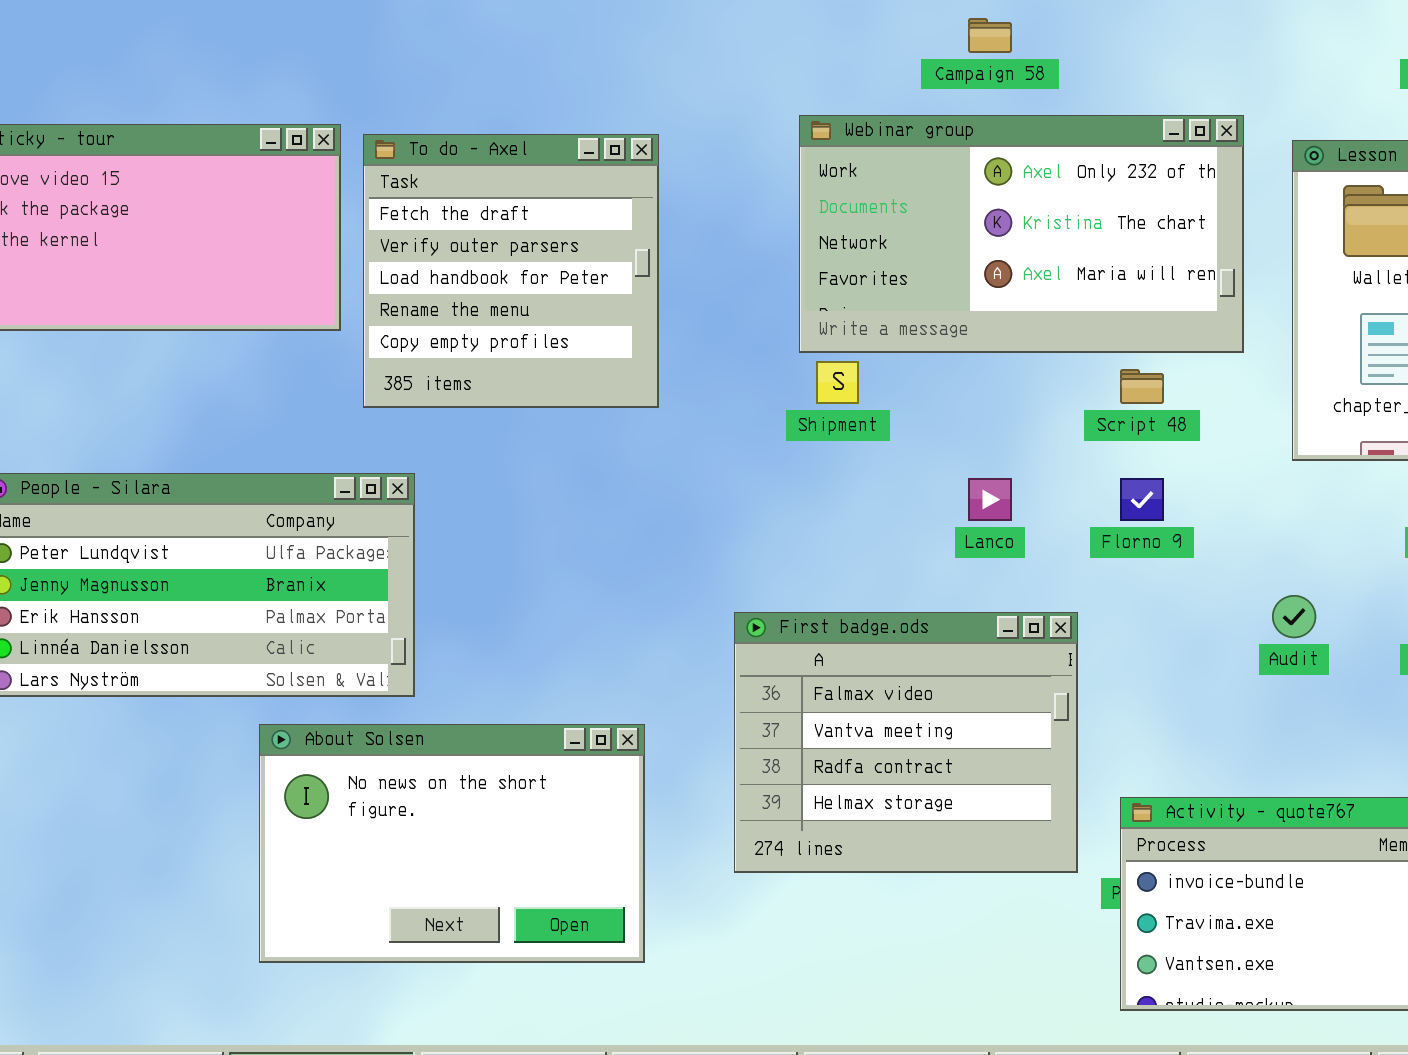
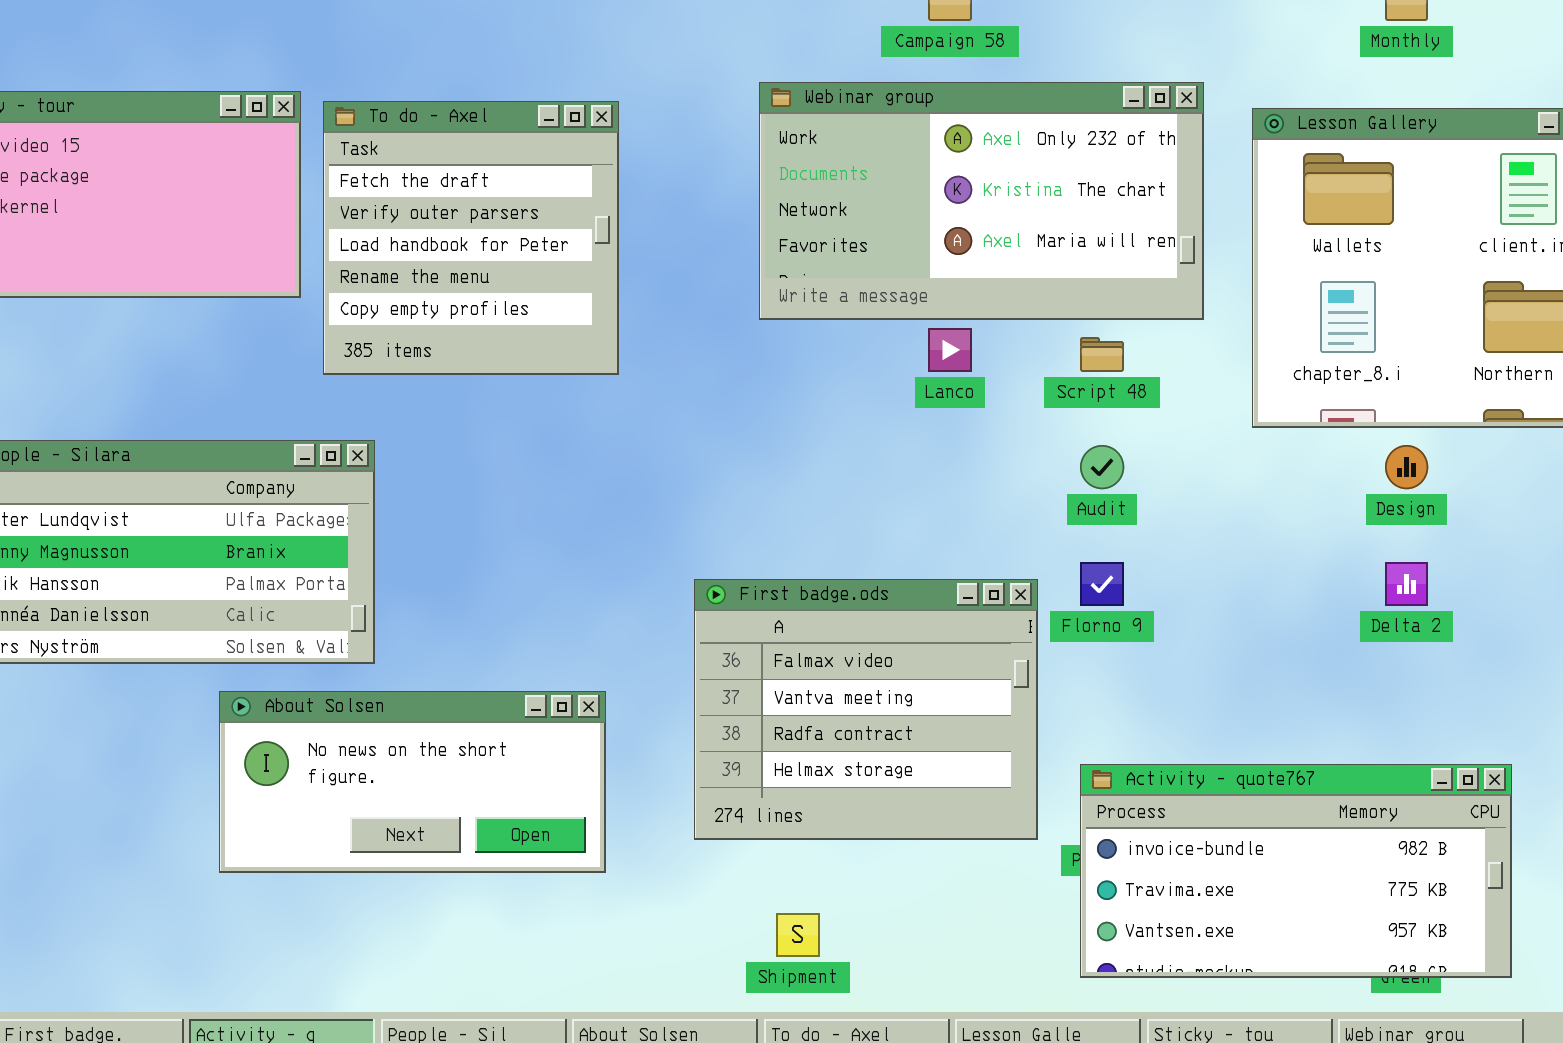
Shipment: [816,361,859,404] -> [776,913,820,957], moved
Lanco: [968,478,1012,521] -> [928,328,972,372], moved
Florno 9: [1120,478,1164,521] -> [1080,562,1124,606], moved
Audit: [1272,595,1316,638] -> [1080,445,1124,489], moved
About Solsen: [259,724,645,963] -> [219,691,606,873], resized

